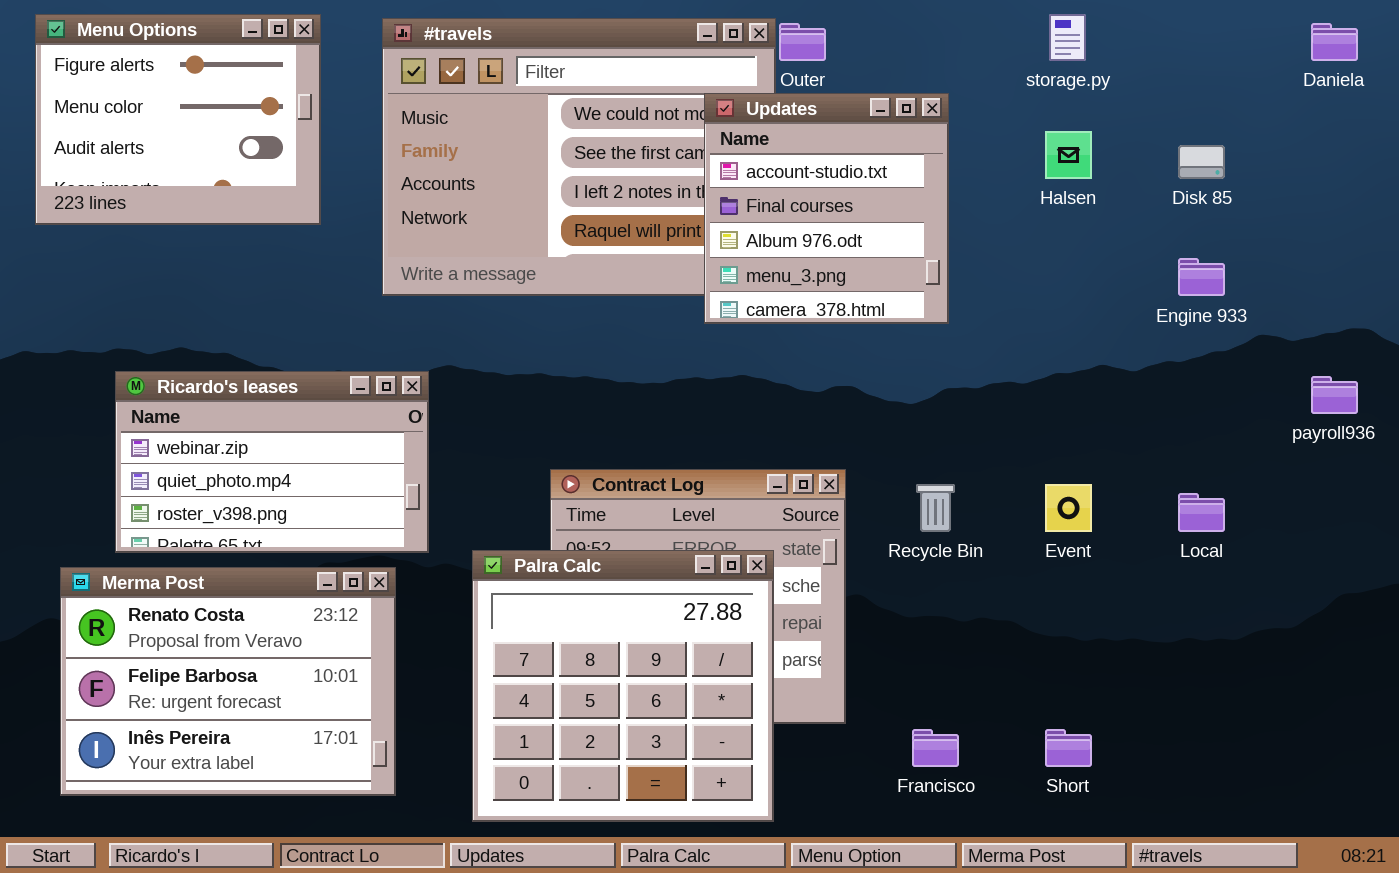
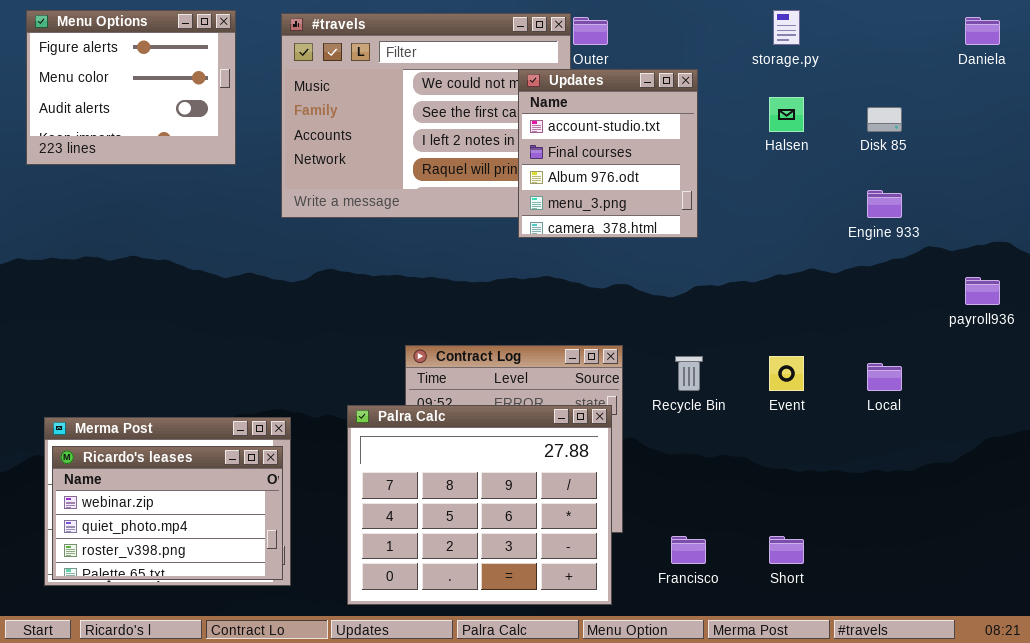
Ricardo's leases: [115,371,429,553] -> [52,446,283,580], moved
Palra Calc: [472,550,774,822] -> [347,405,612,605], resized

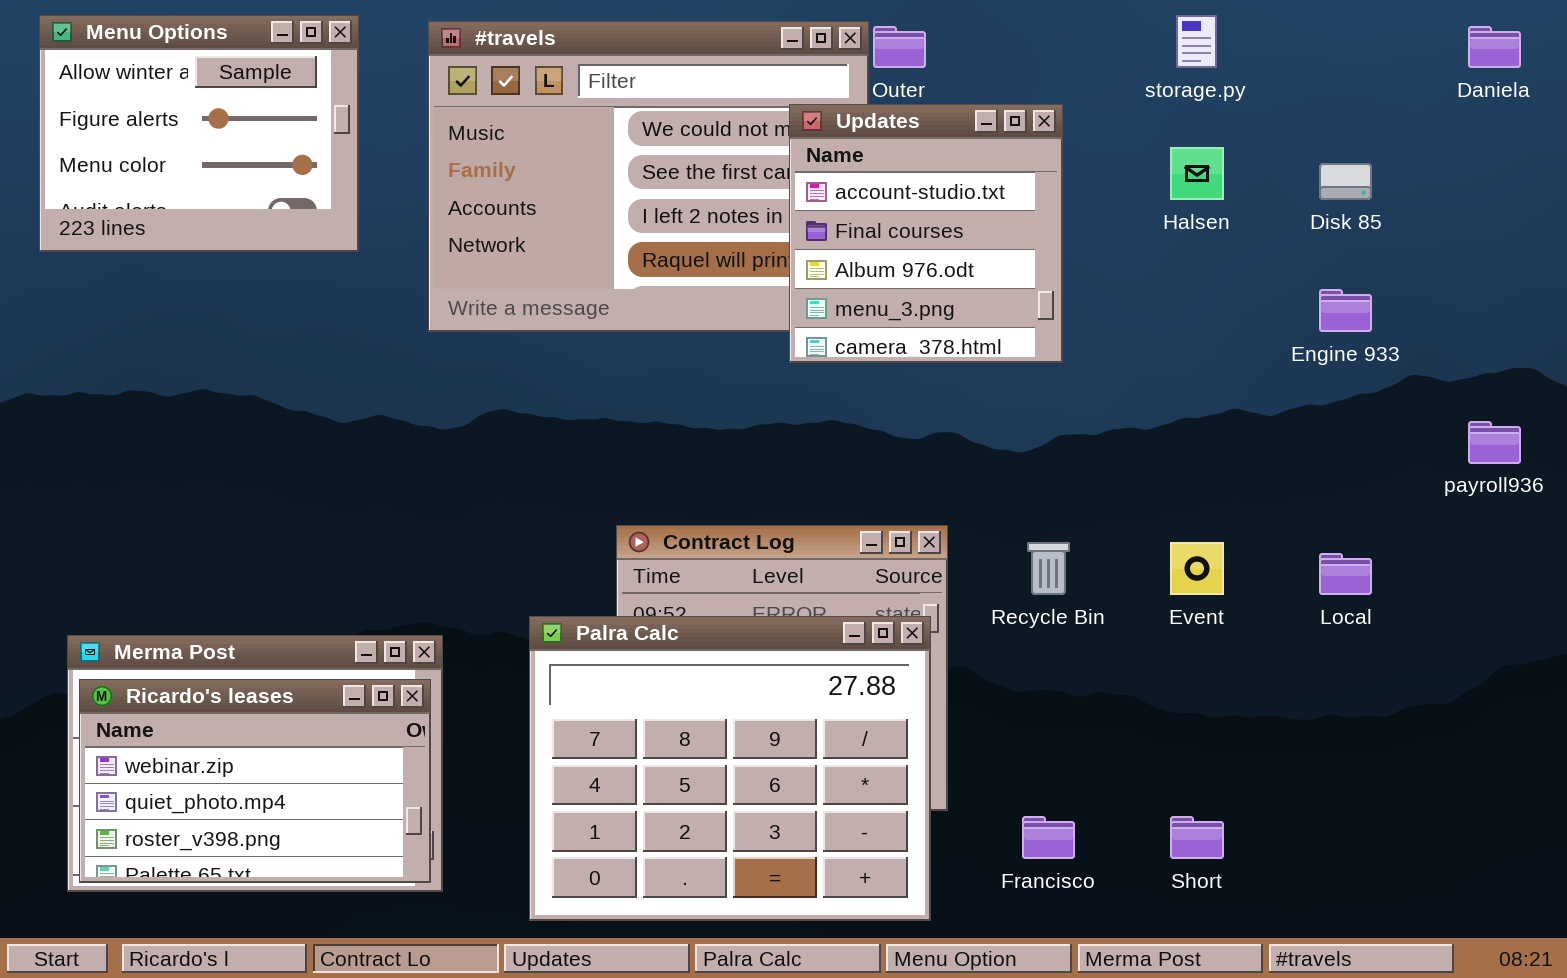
Menu Options: [26,10,236,165] -> [39,15,359,252], scrolled up 1 row

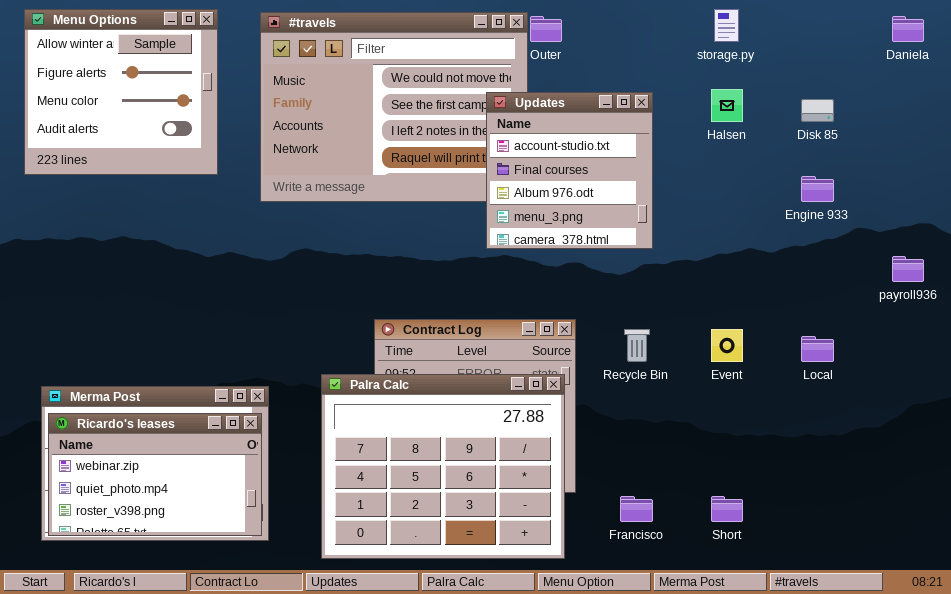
Menu Options: [39,15,359,252] -> [24,9,218,175], resized
Updates: [789,104,1063,363] -> [486,92,653,249], moved

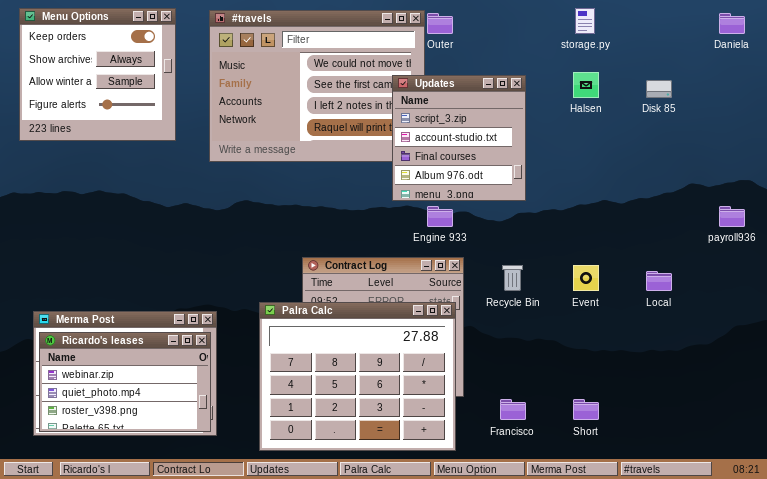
Menu Options: [24,9,218,175] -> [19,8,176,141], scrolled up 2 rows
Updates: [486,92,653,249] -> [392,75,526,201], scrolled up 1 row
Engine 933: [801,176,834,202] -> [427,206,453,227], moved

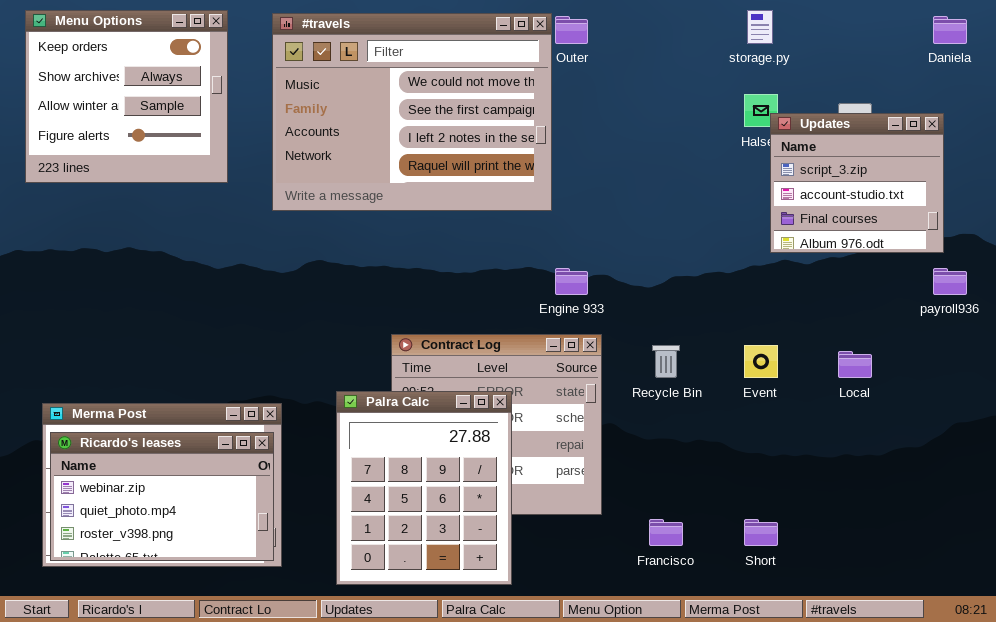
Updates: [392,75,526,201] -> [770,113,944,253], moved, resized
Palra Calc: [259,302,456,451] -> [336,391,512,585], resized

